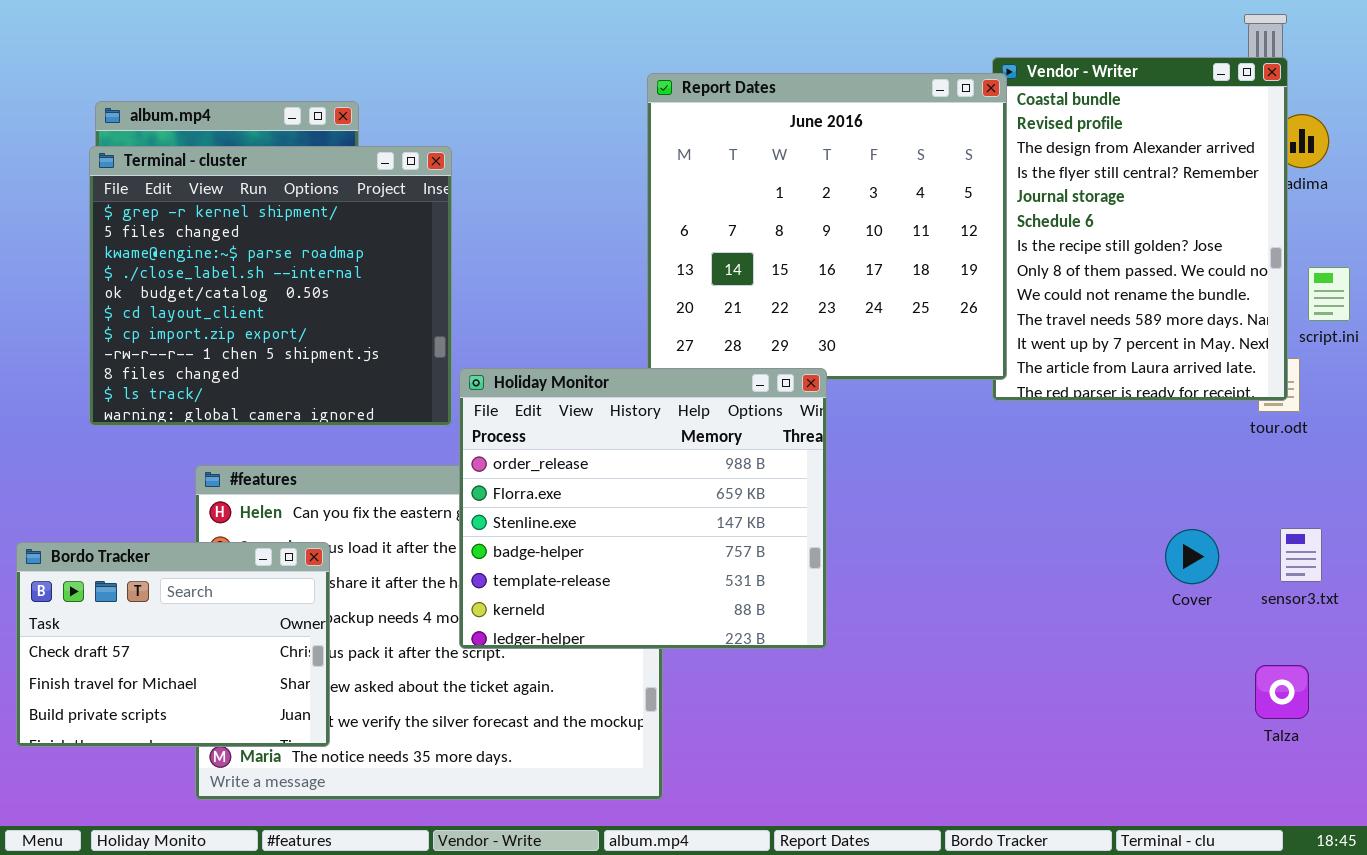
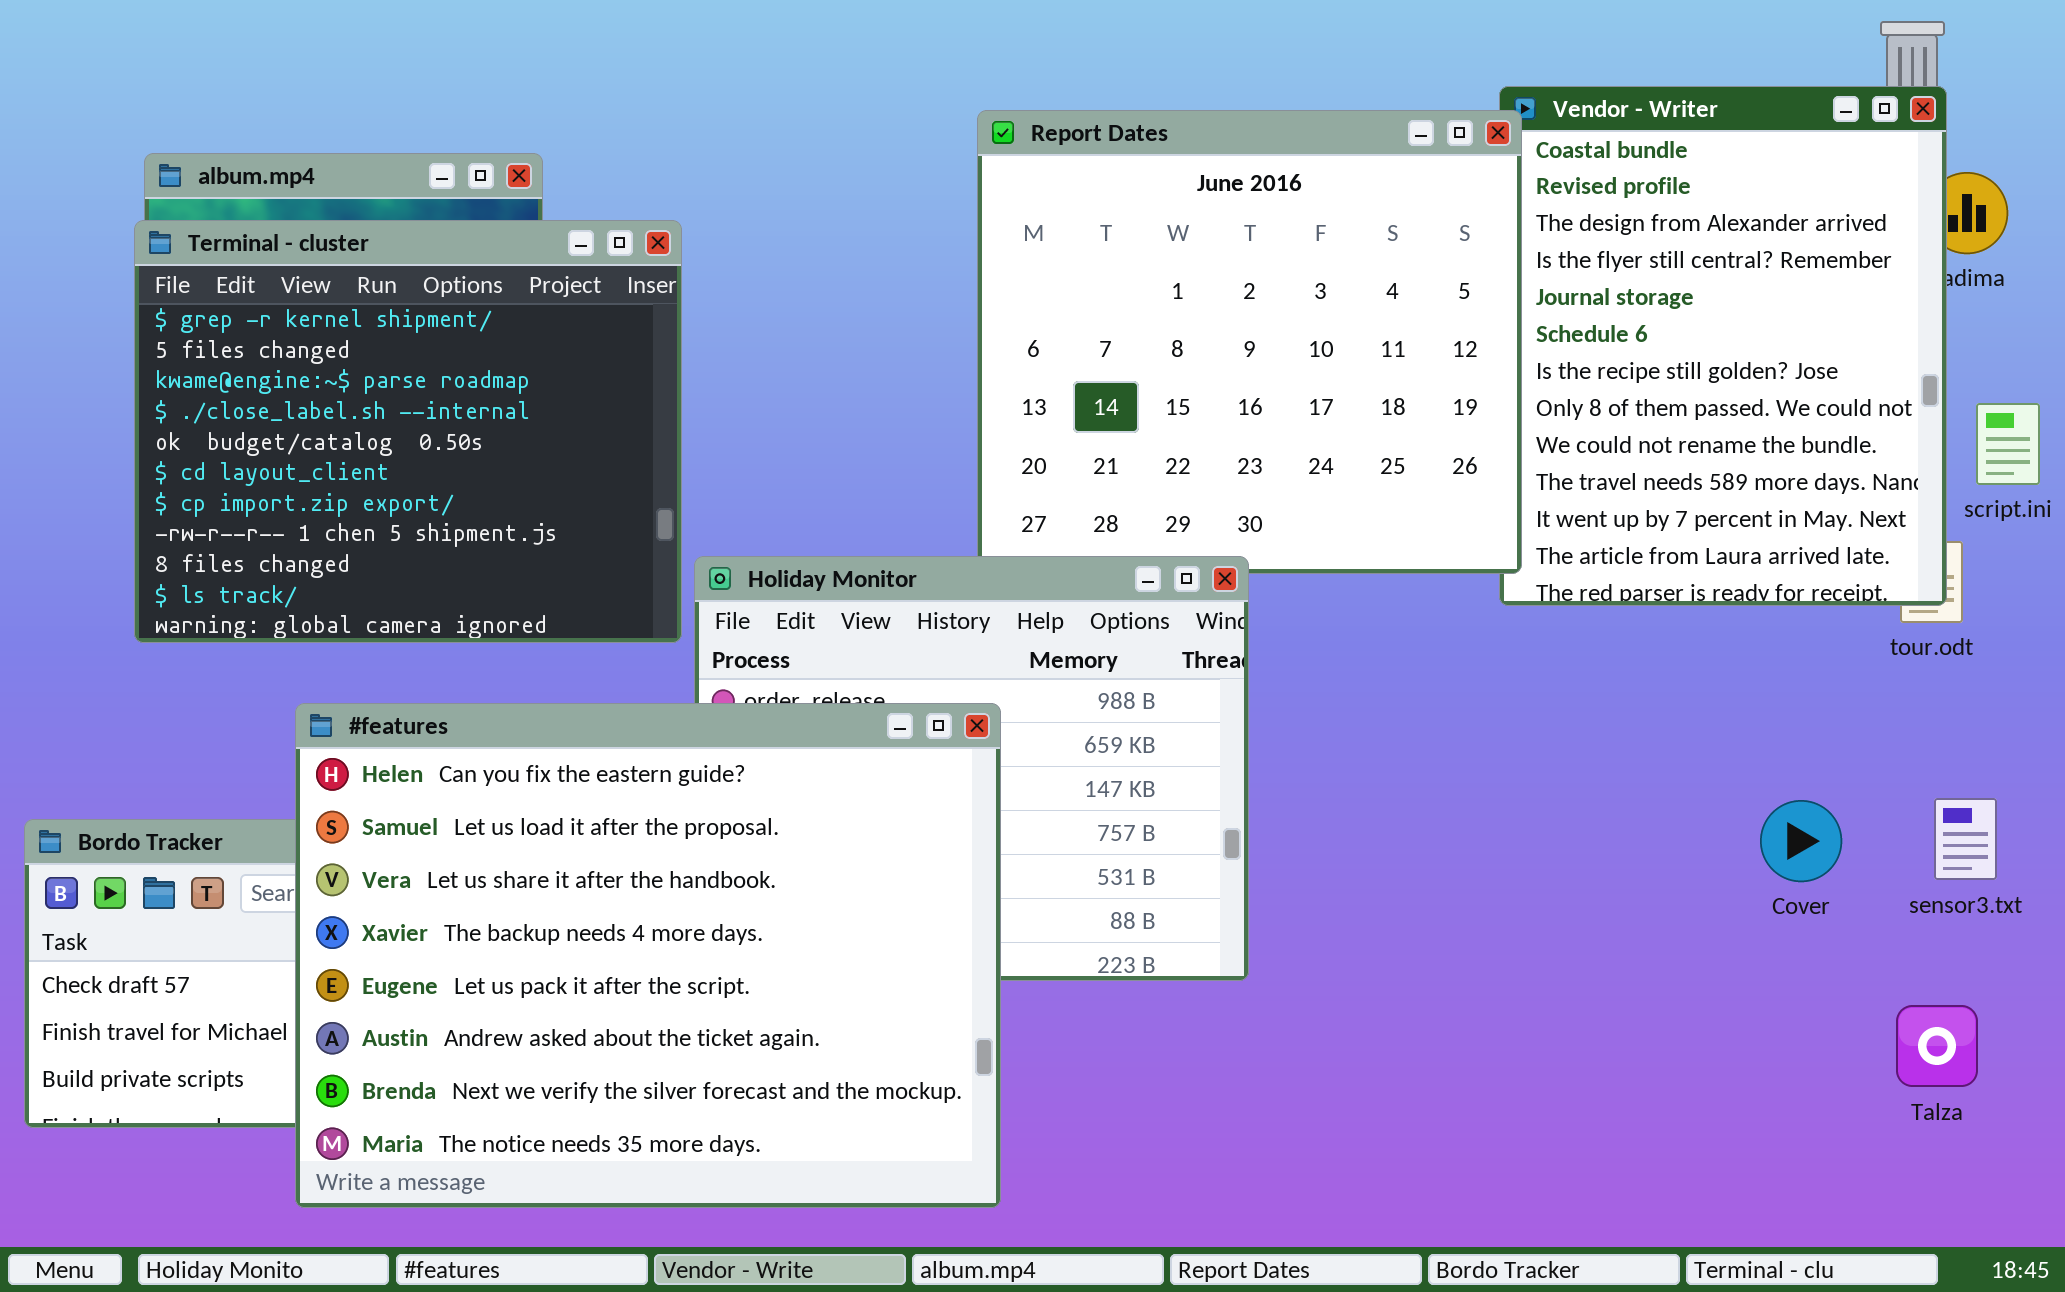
#features: [195,465,663,800] -> [295,703,1001,1208], raised

